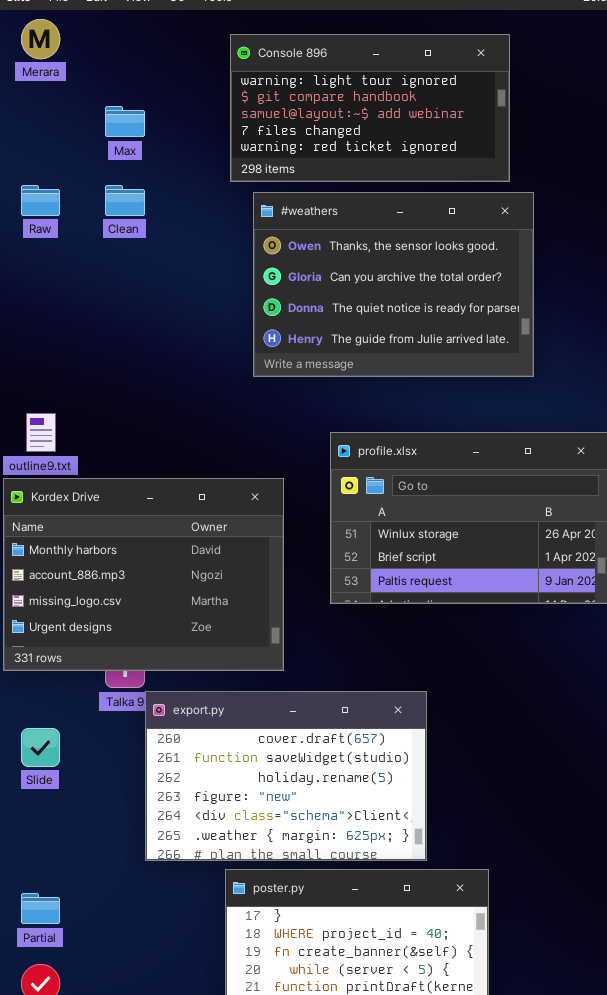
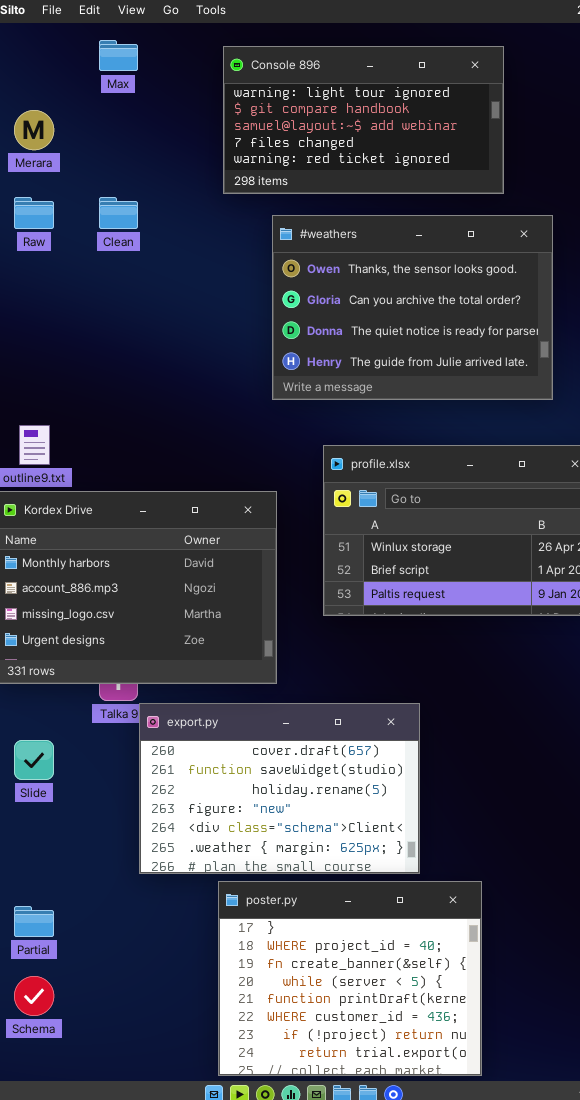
Merara: [21,19,60,59] -> [14,110,54,150], moved
Max: [105,106,145,137] -> [99,40,138,71], moved
#weathers: [253,192,534,377] -> [272,215,553,400], moved

